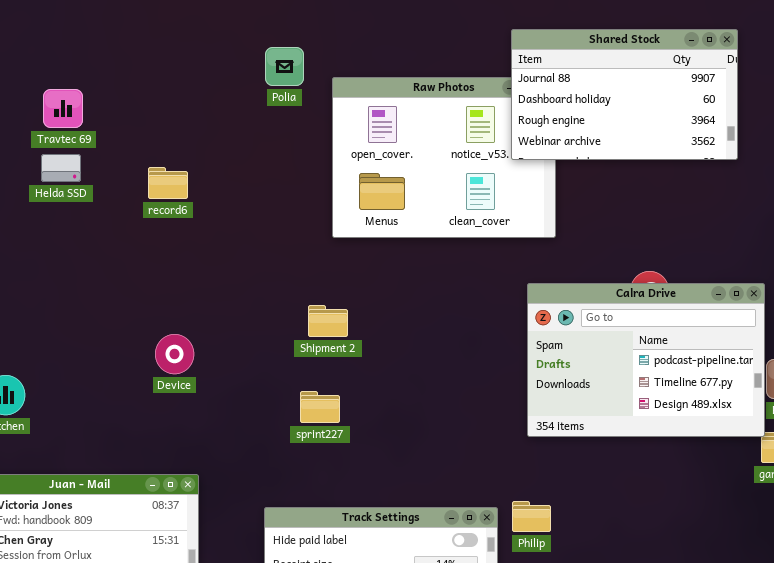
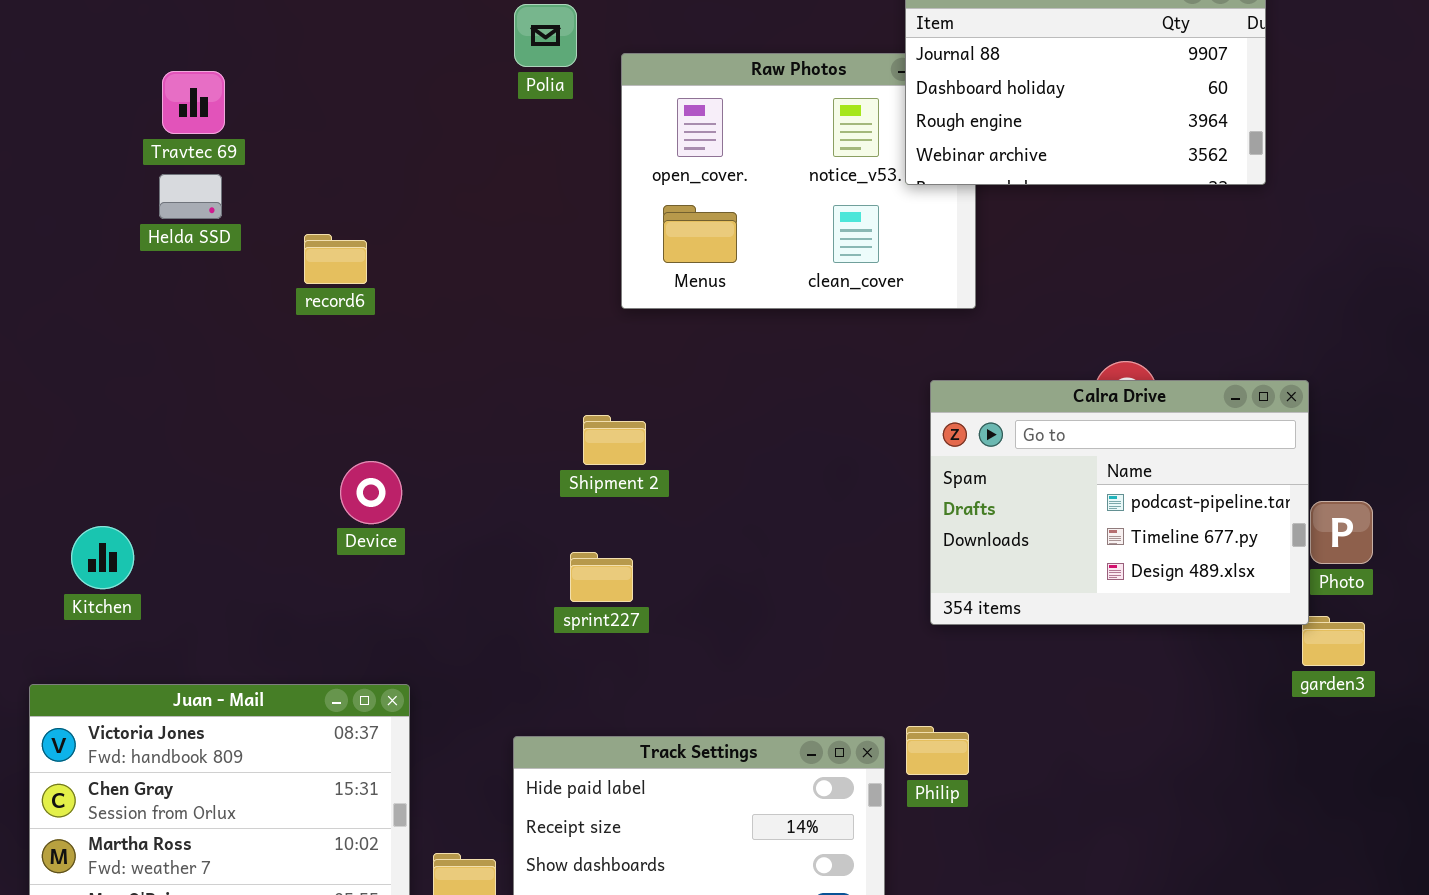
record6: [148,167,188,199] -> [304,234,367,284], moved

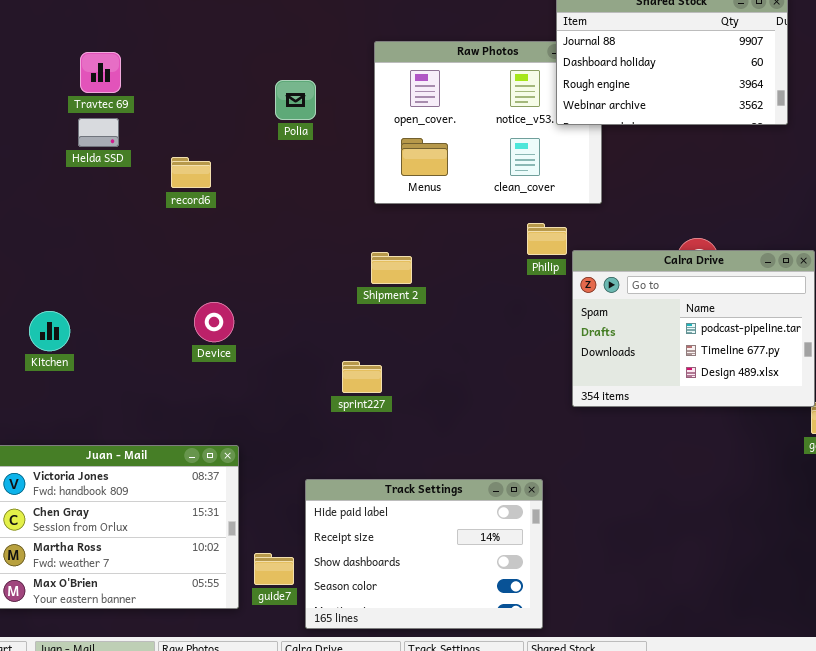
Polia: [514,4,577,67] -> [275,80,316,120], moved
Shipment 2: [583,415,646,465] -> [371,252,412,284], moved
Kitchen: [71,526,134,589] -> [29,311,70,351], moved
Philip: [906,726,969,775] -> [527,223,567,255], moved

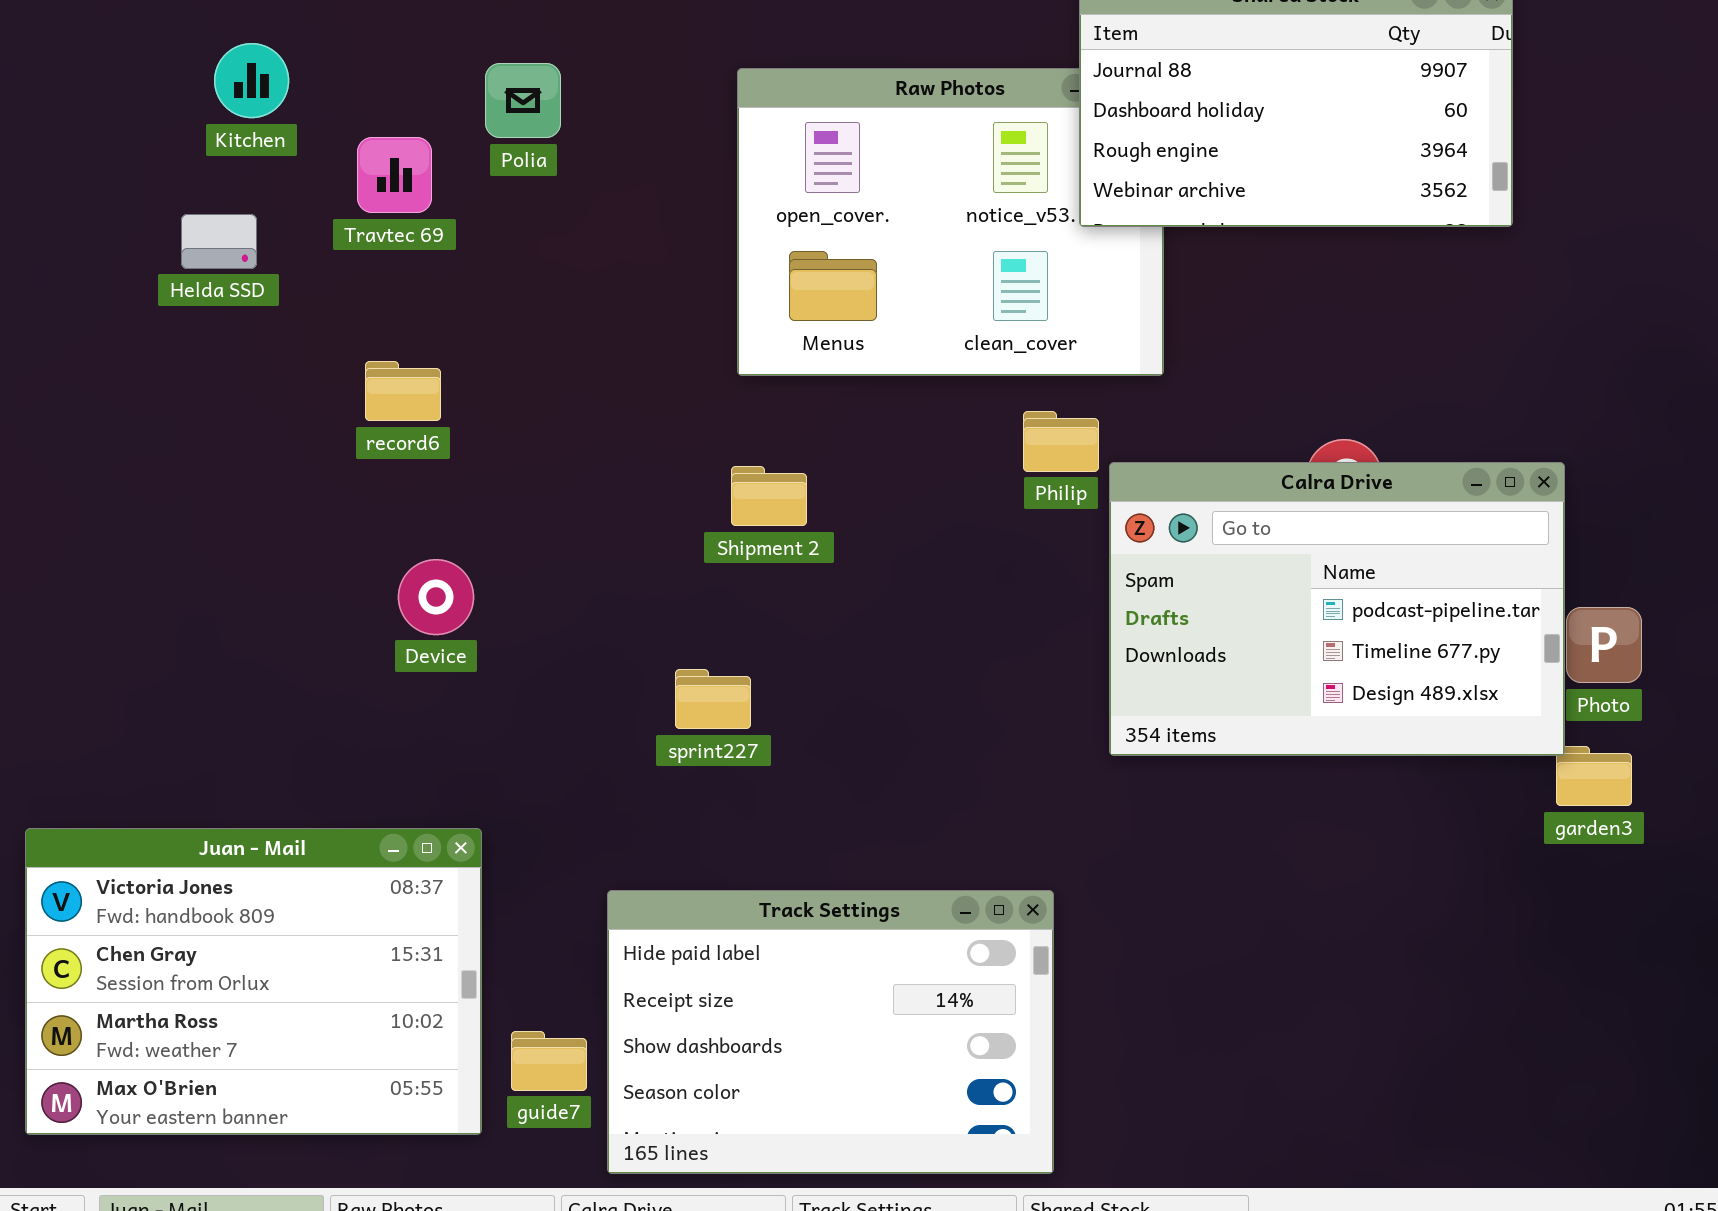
Travtec 69: [80,52,121,93] -> [357,137,432,213], moved
Polia: [275,80,316,120] -> [485,63,561,138], moved
record6: [171,157,211,188] -> [365,361,441,421], moved
Kitchen: [29,311,70,351] -> [214,43,289,118], moved

